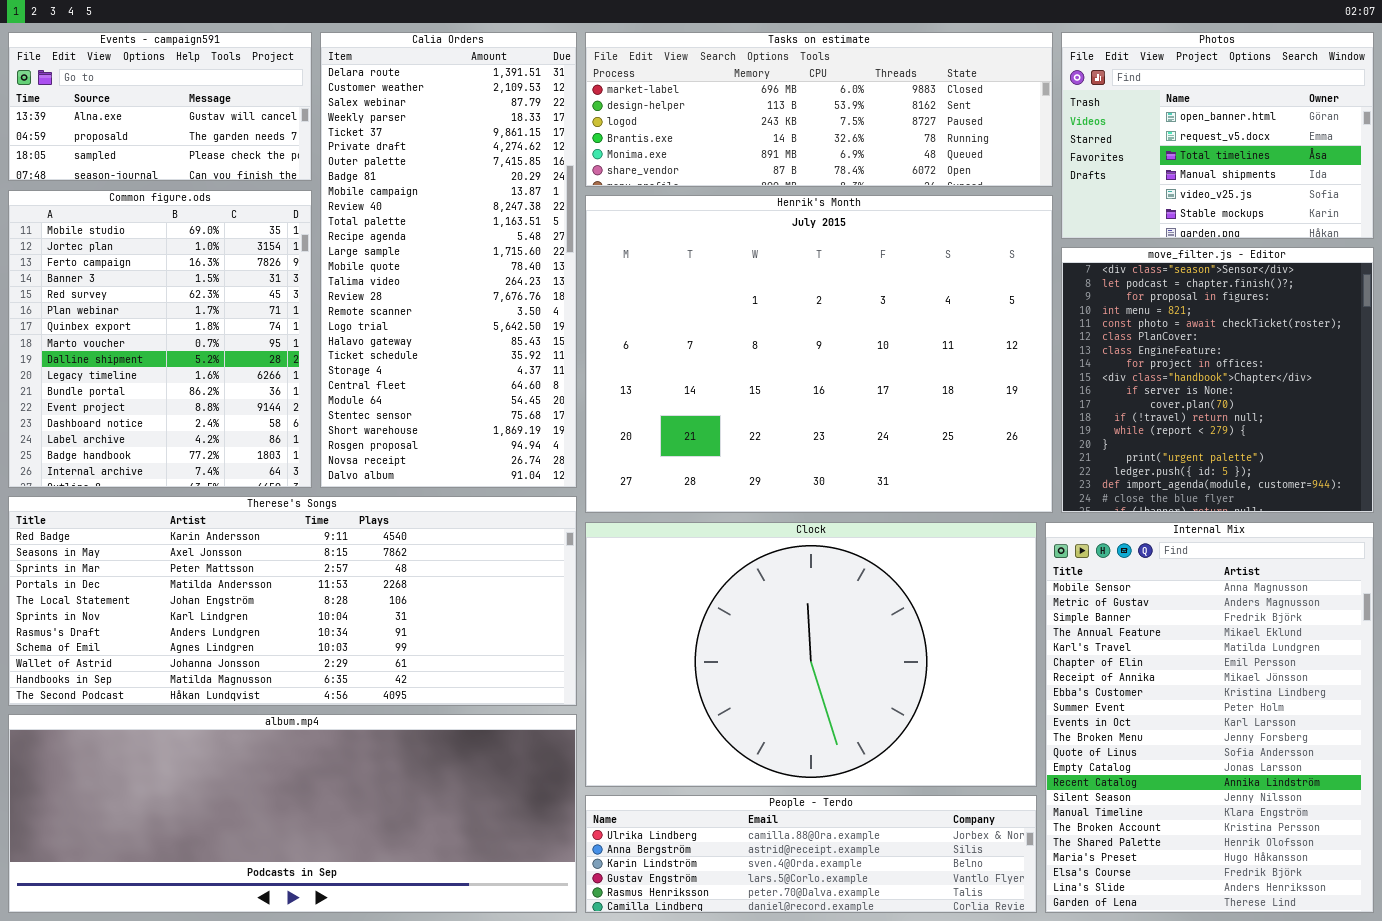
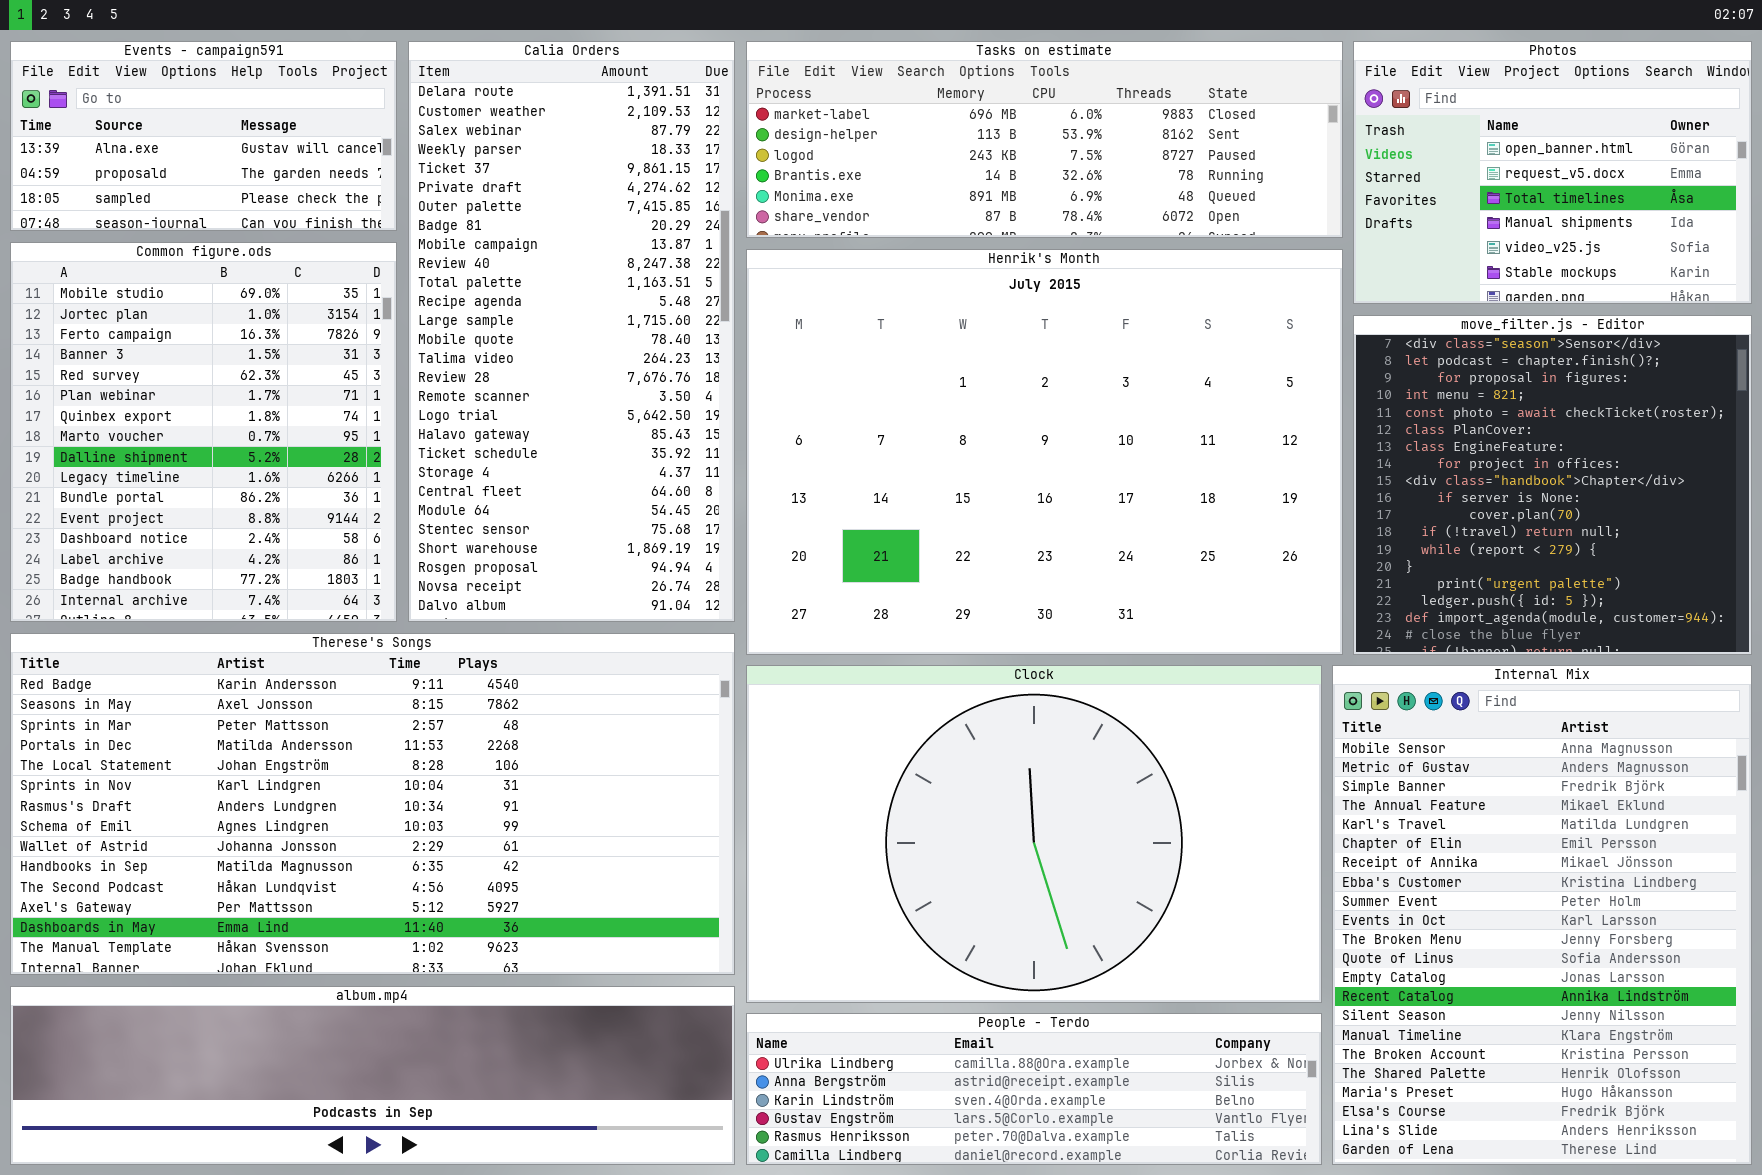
Therese's Songs: [8,496,577,706] -> [10,633,735,975], resized
album.mp4: [8,714,577,913] -> [10,986,735,1165], resized

